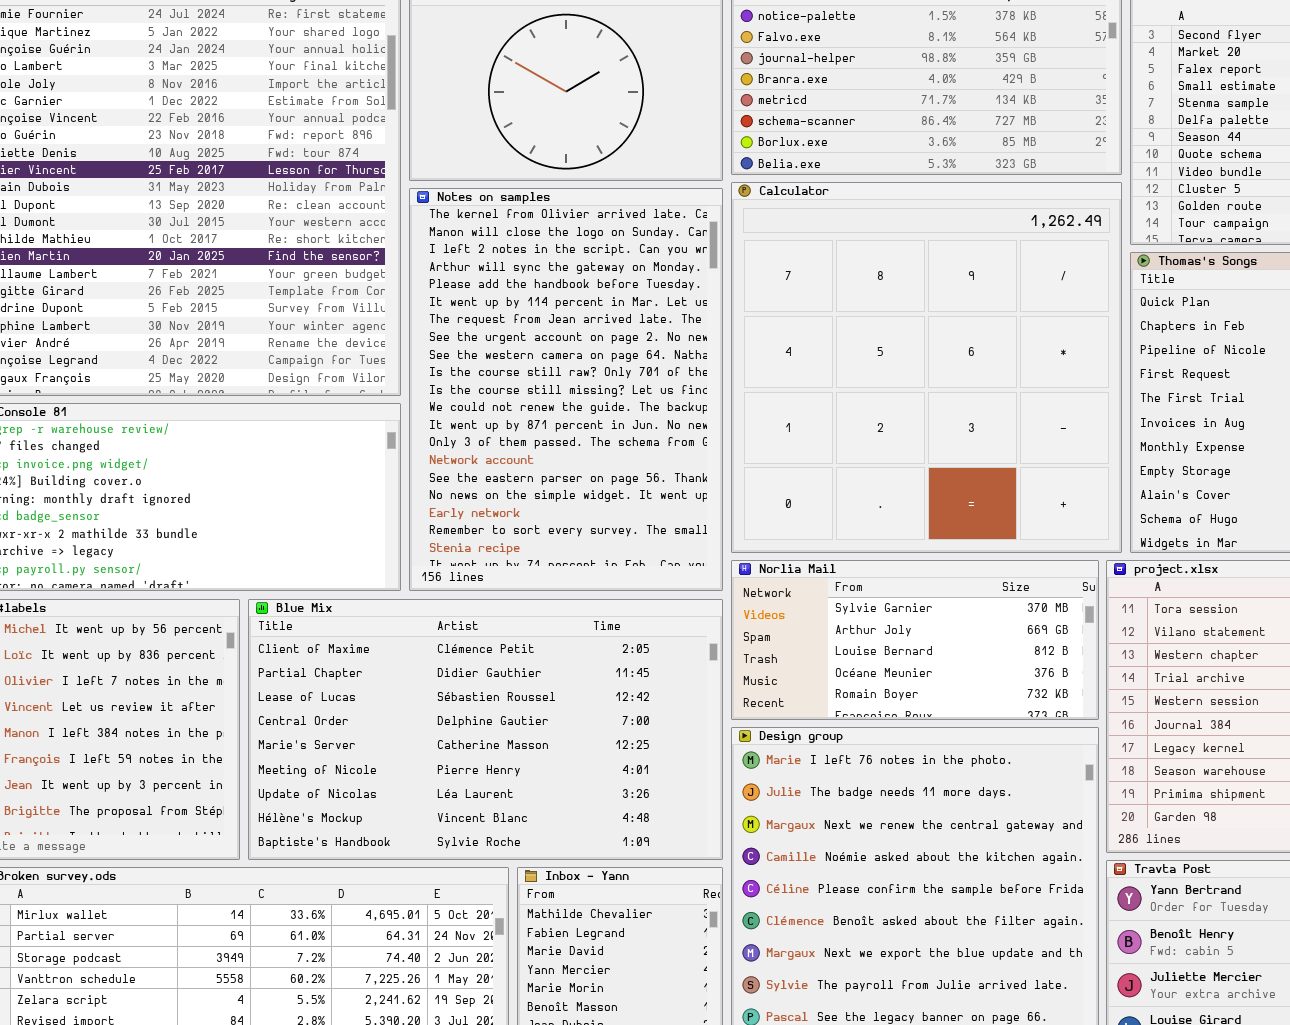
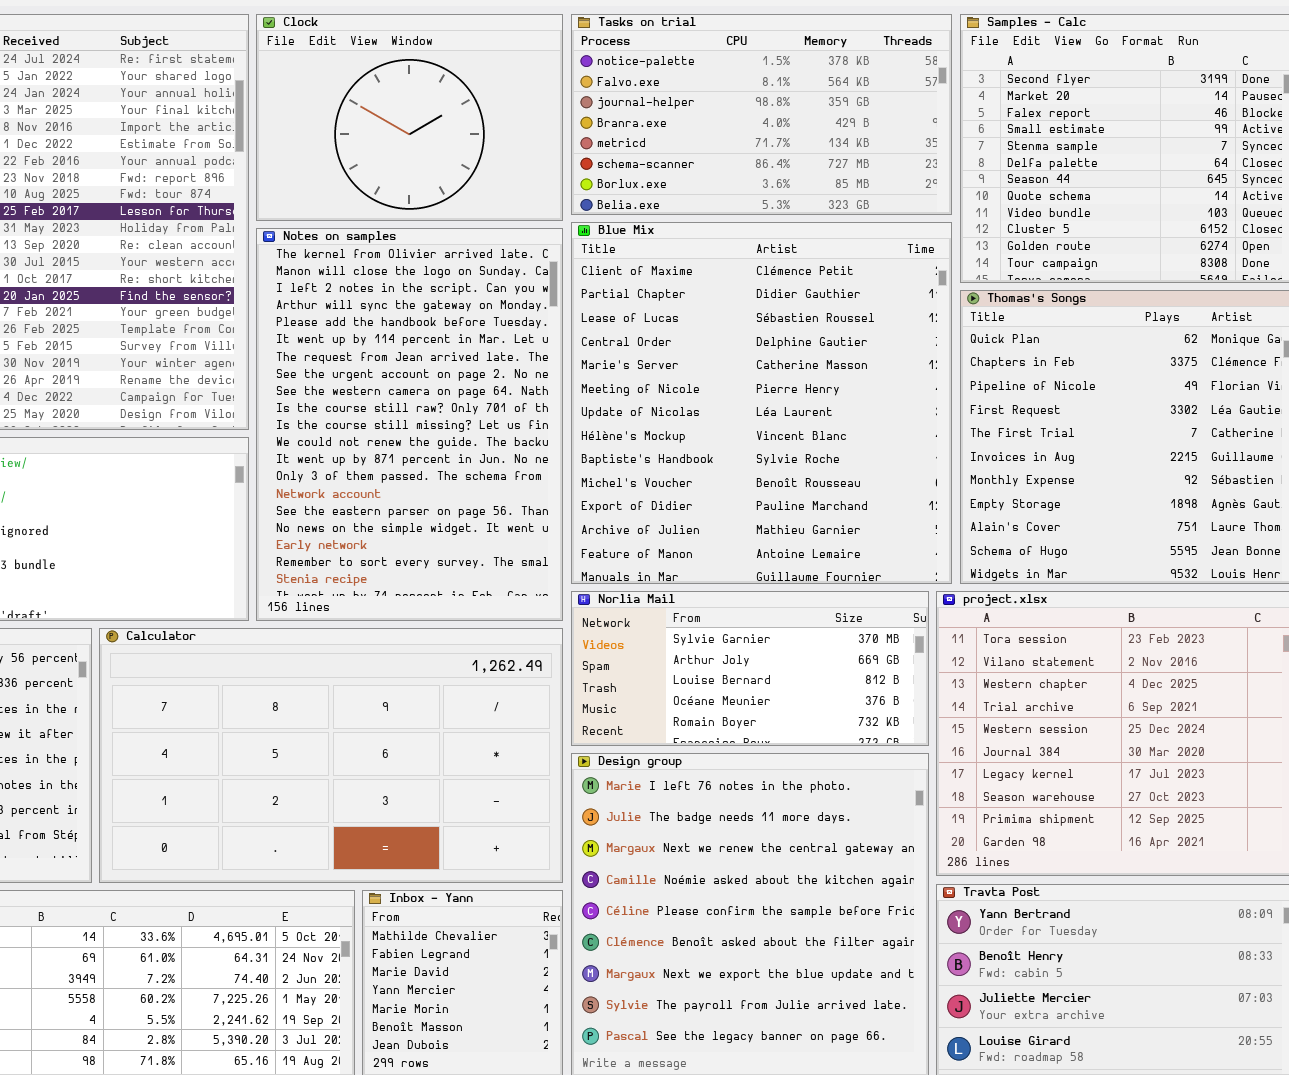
Calculator: [731,182,1122,553] -> [99,628,563,883], moved, resized
Blue Mix: [248,599,723,860] -> [571,222,952,584], moved, resized

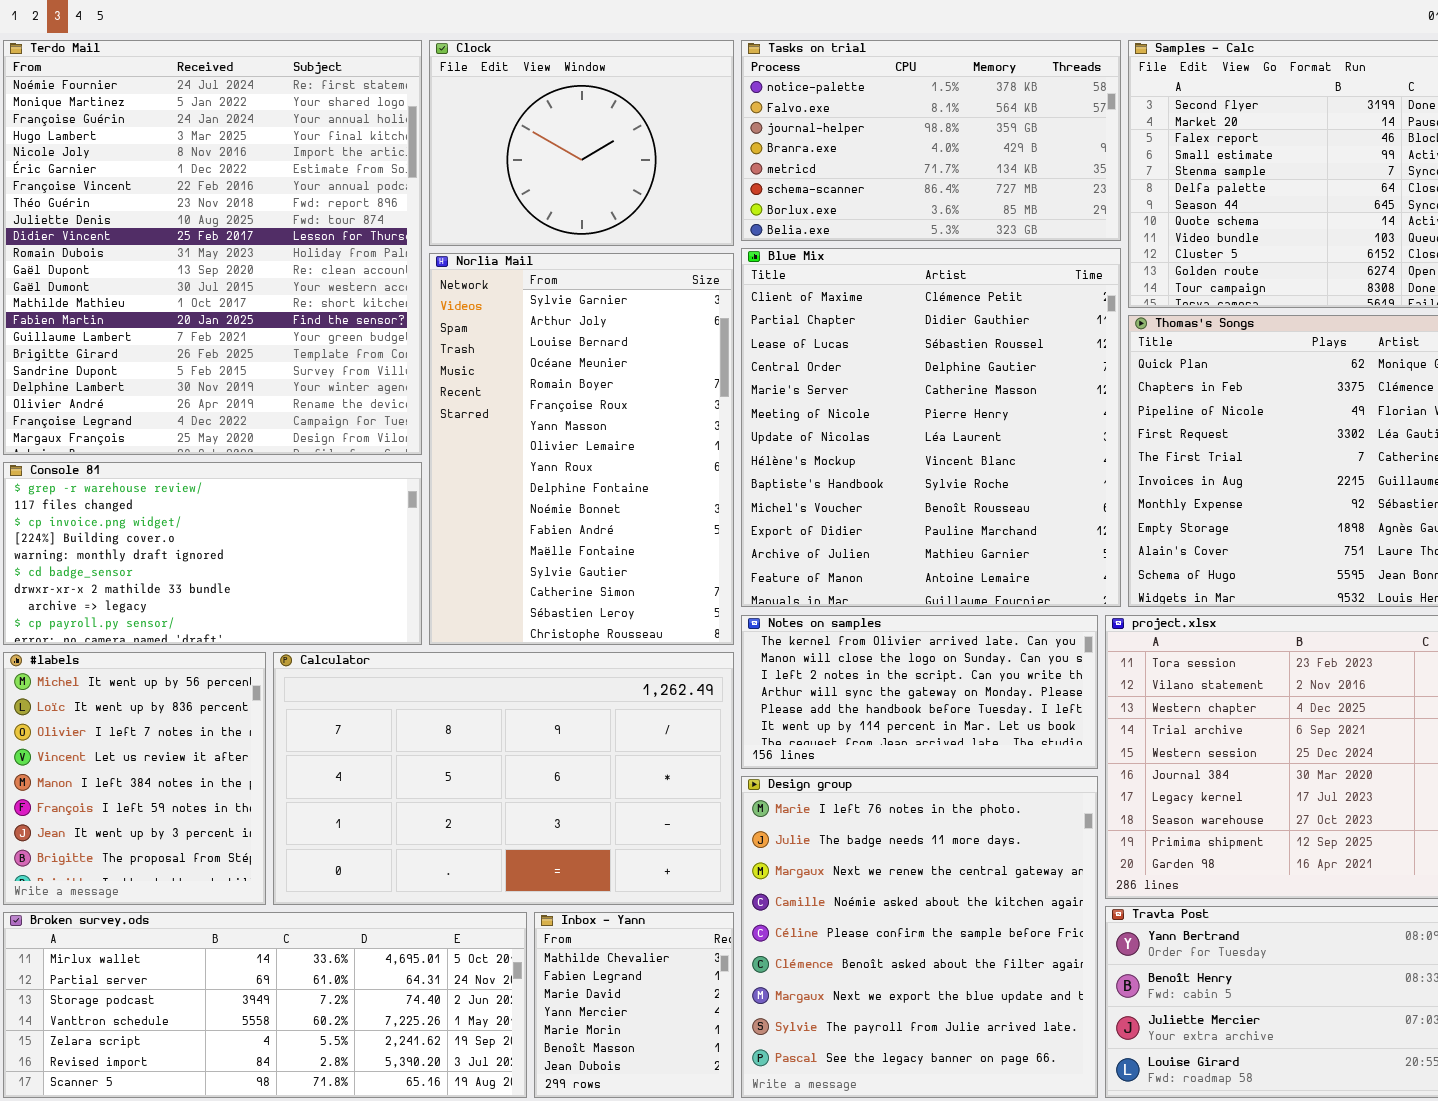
Notes on samples: [256,228,563,621] -> [741,615,1098,769], moved, resized
Norlia Mail: [571,591,929,746] -> [429,253,734,645], moved, resized

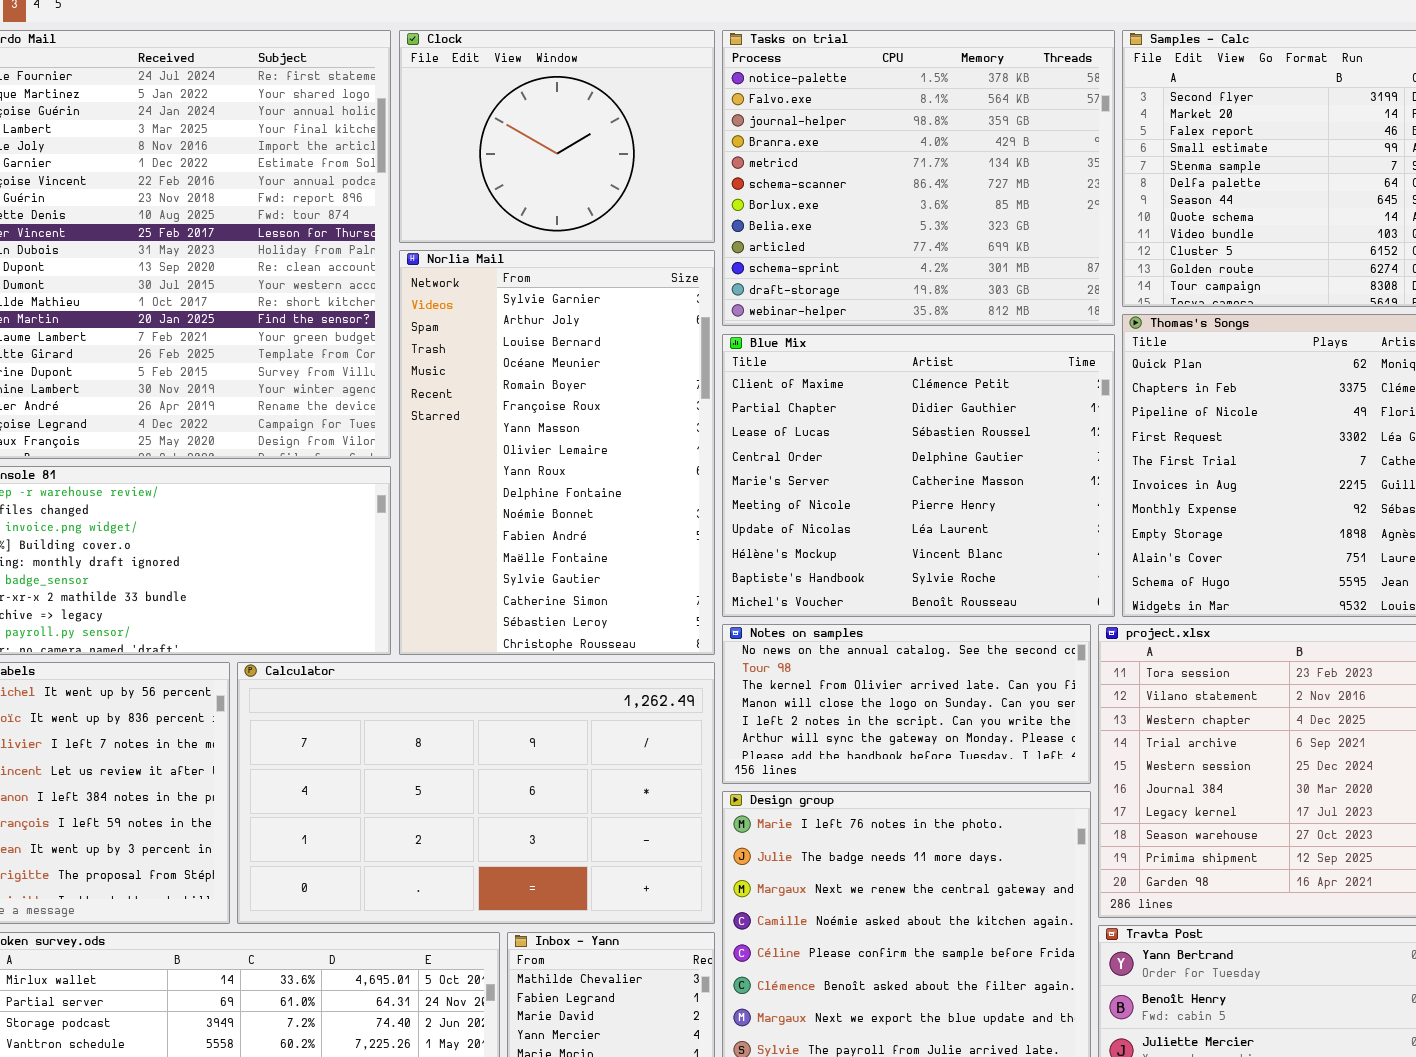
Tasks on trial: [741,40,1121,241] -> [722,30,1115,326], resized
Blue Mix: [741,248,1121,607] -> [722,334,1115,617], resized
Notes on samples: [741,615,1098,769] -> [722,624,1091,784], scrolled up 2 rows

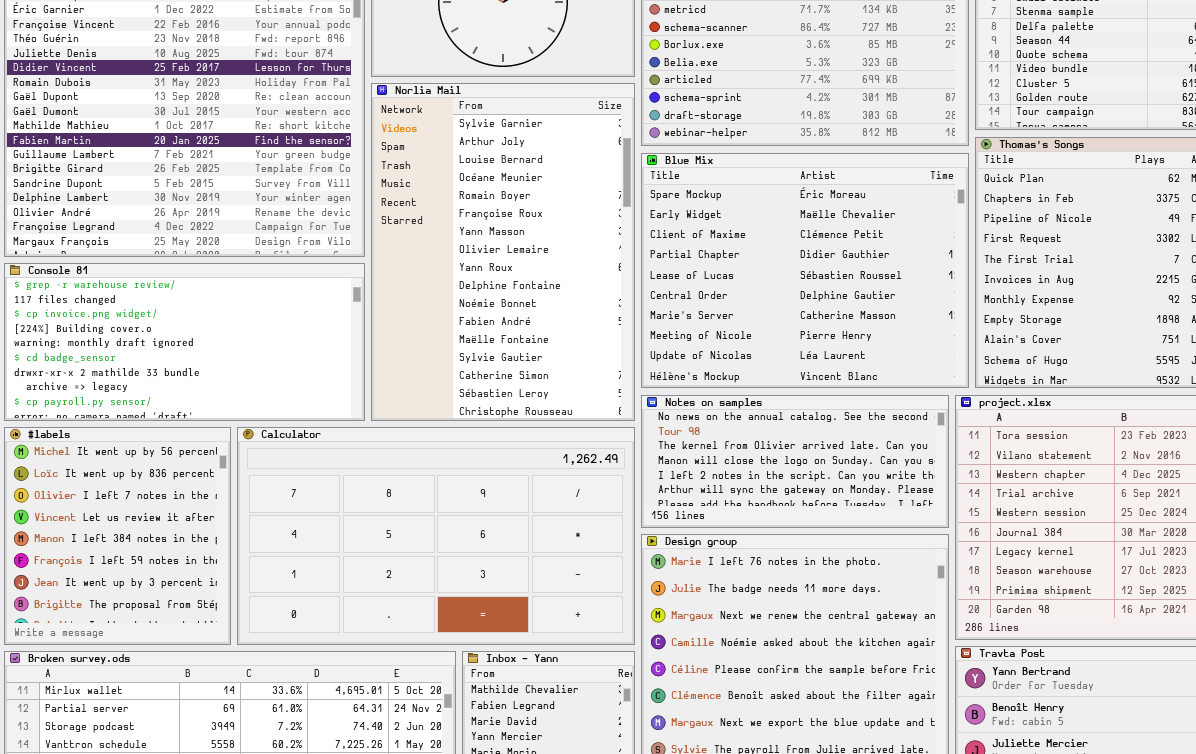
Blue Mix: [722,334,1115,617] -> [641,153,969,388], scrolled up 2 rows

